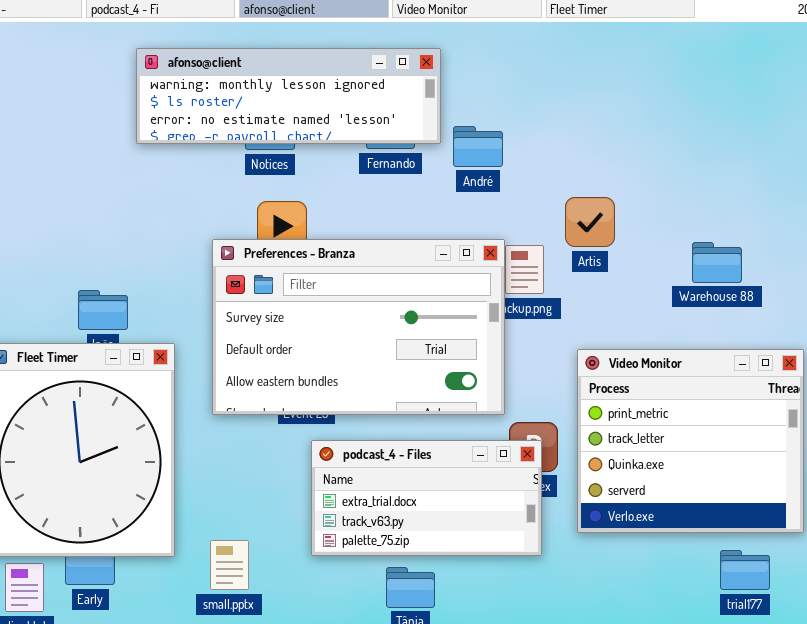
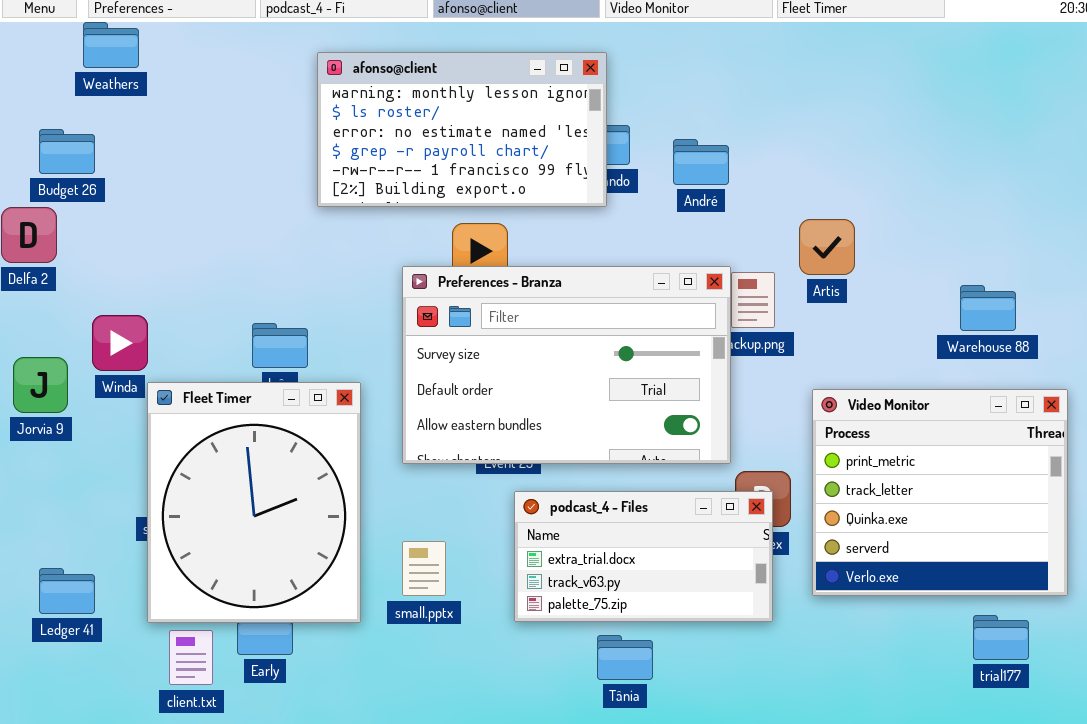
afonso@client: [136,48,441,144] -> [317,52,607,207], resized
Warehouse 88: [692,242,742,283] -> [960,285,1016,331], moved
small.pptx: [210,540,249,590] -> [402,541,446,596], moved

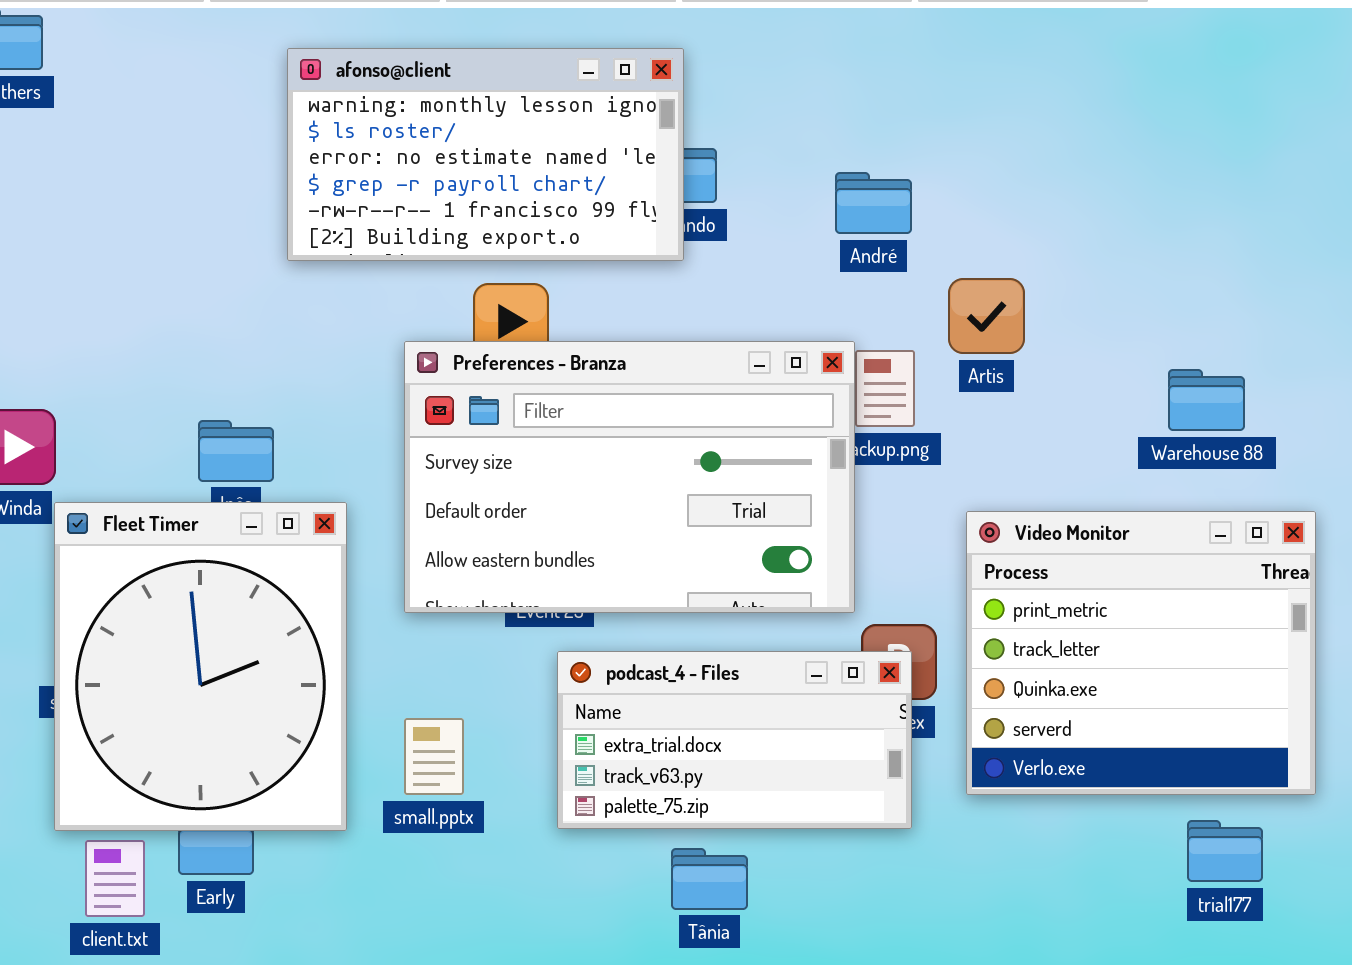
André: [673,139,729,185] -> [835,172,912,234], moved

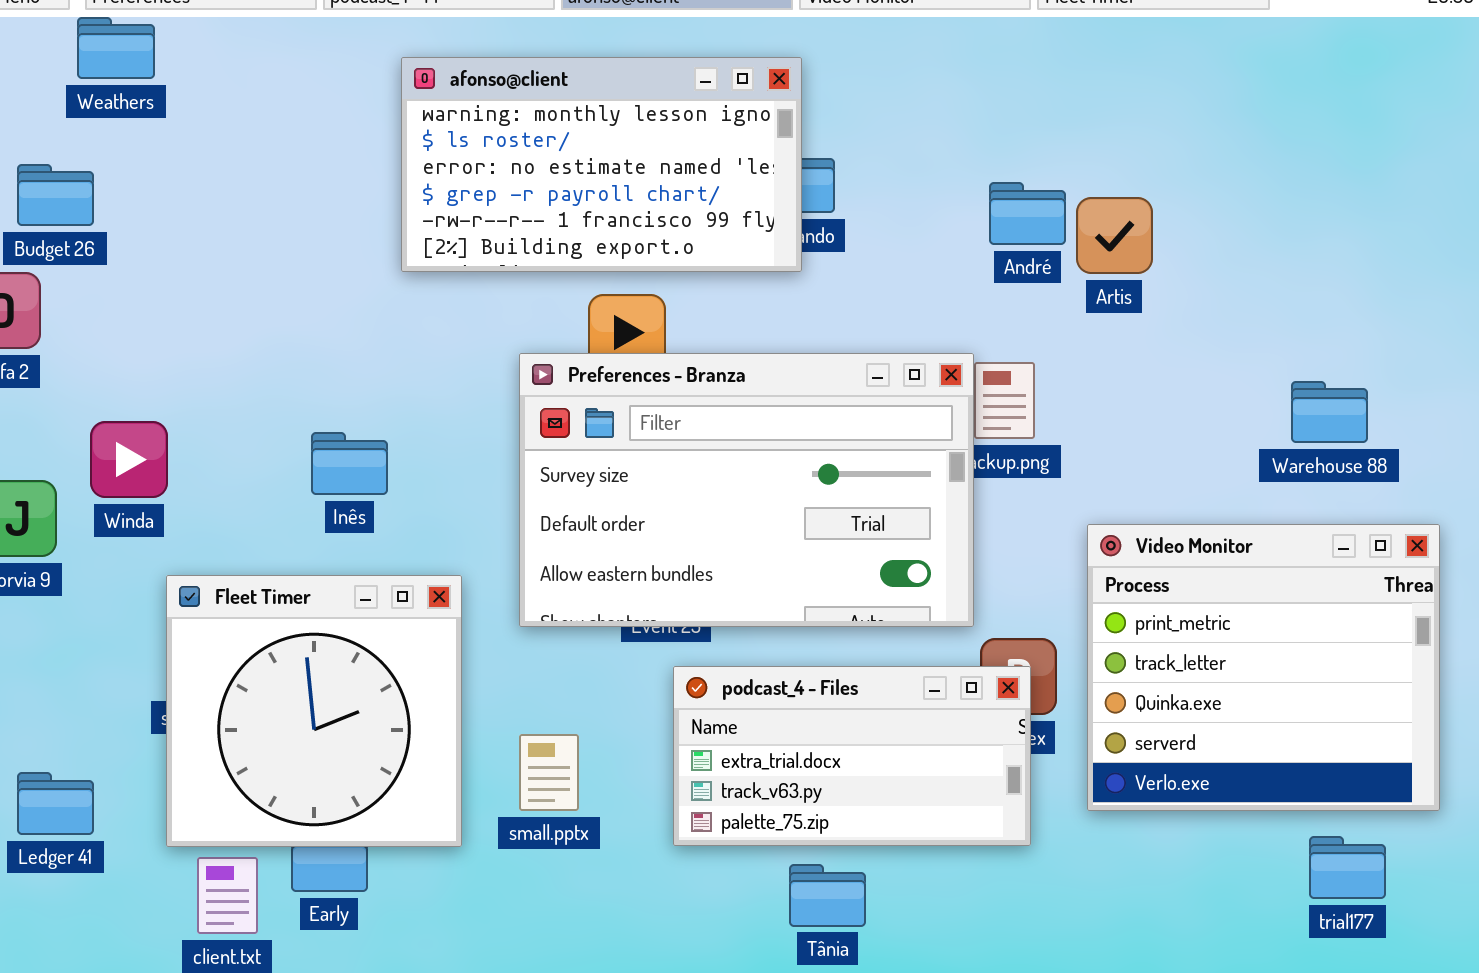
André: [835,172,912,234] -> [989,182,1066,245], moved
Artis: [948,278,1025,354] -> [1076,197,1153,274], moved
Fleet Timer: [54,502,347,831] -> [166,575,462,847], resized

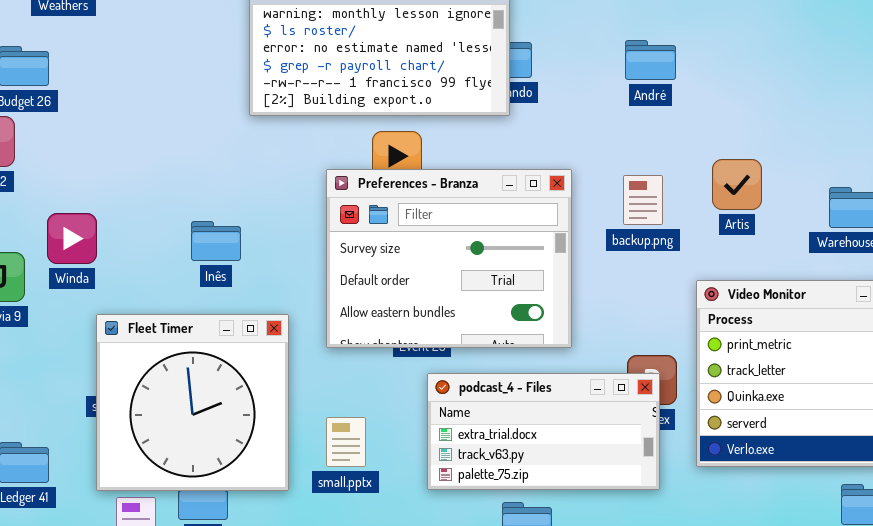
André: [989,182,1066,245] -> [625,40,676,80], moved
Artis: [1076,197,1153,274] -> [712,159,762,210], moved
Preferences - Branza: [519,353,974,627] -> [326,169,572,348], resized

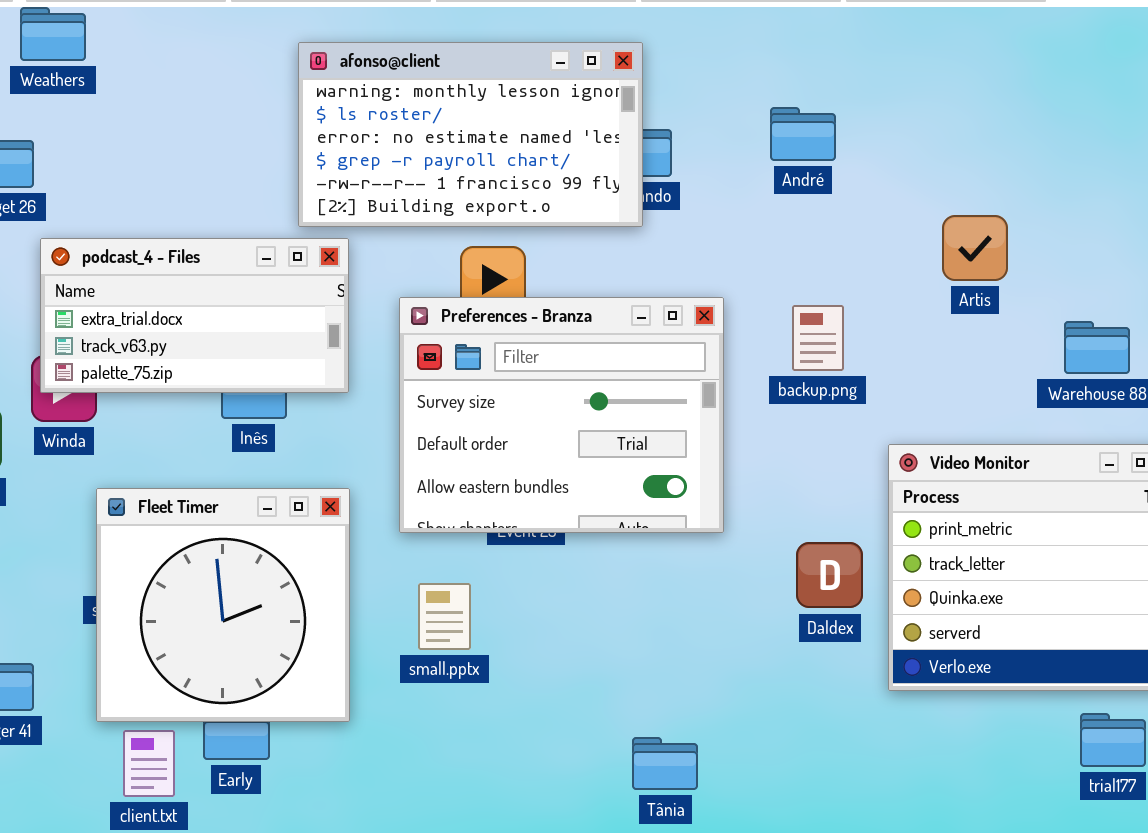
André: [625,40,676,80] -> [770,107,836,161], moved
Artis: [712,159,762,210] -> [942,215,1008,281], moved
podcast_4 - Files: [427,373,660,490] -> [40,238,349,393], moved
small.pptx: [326,417,366,467] -> [418,583,471,650], moved

